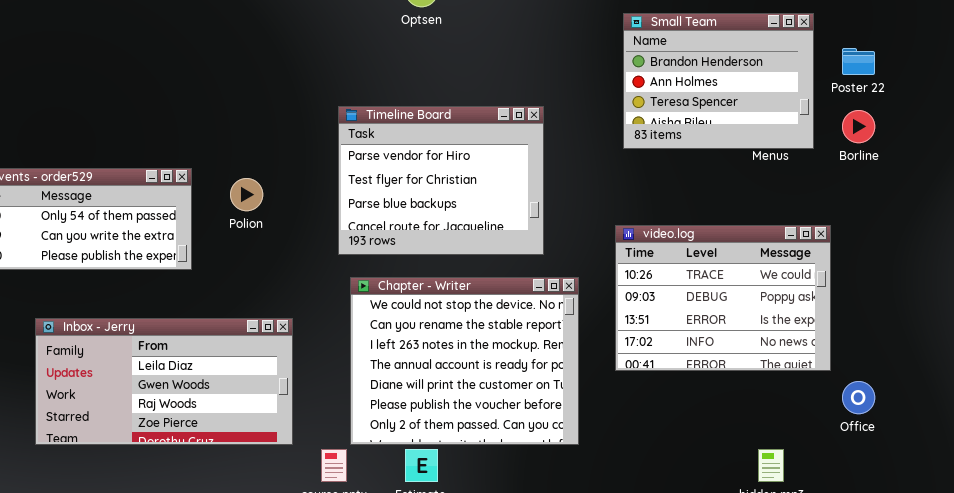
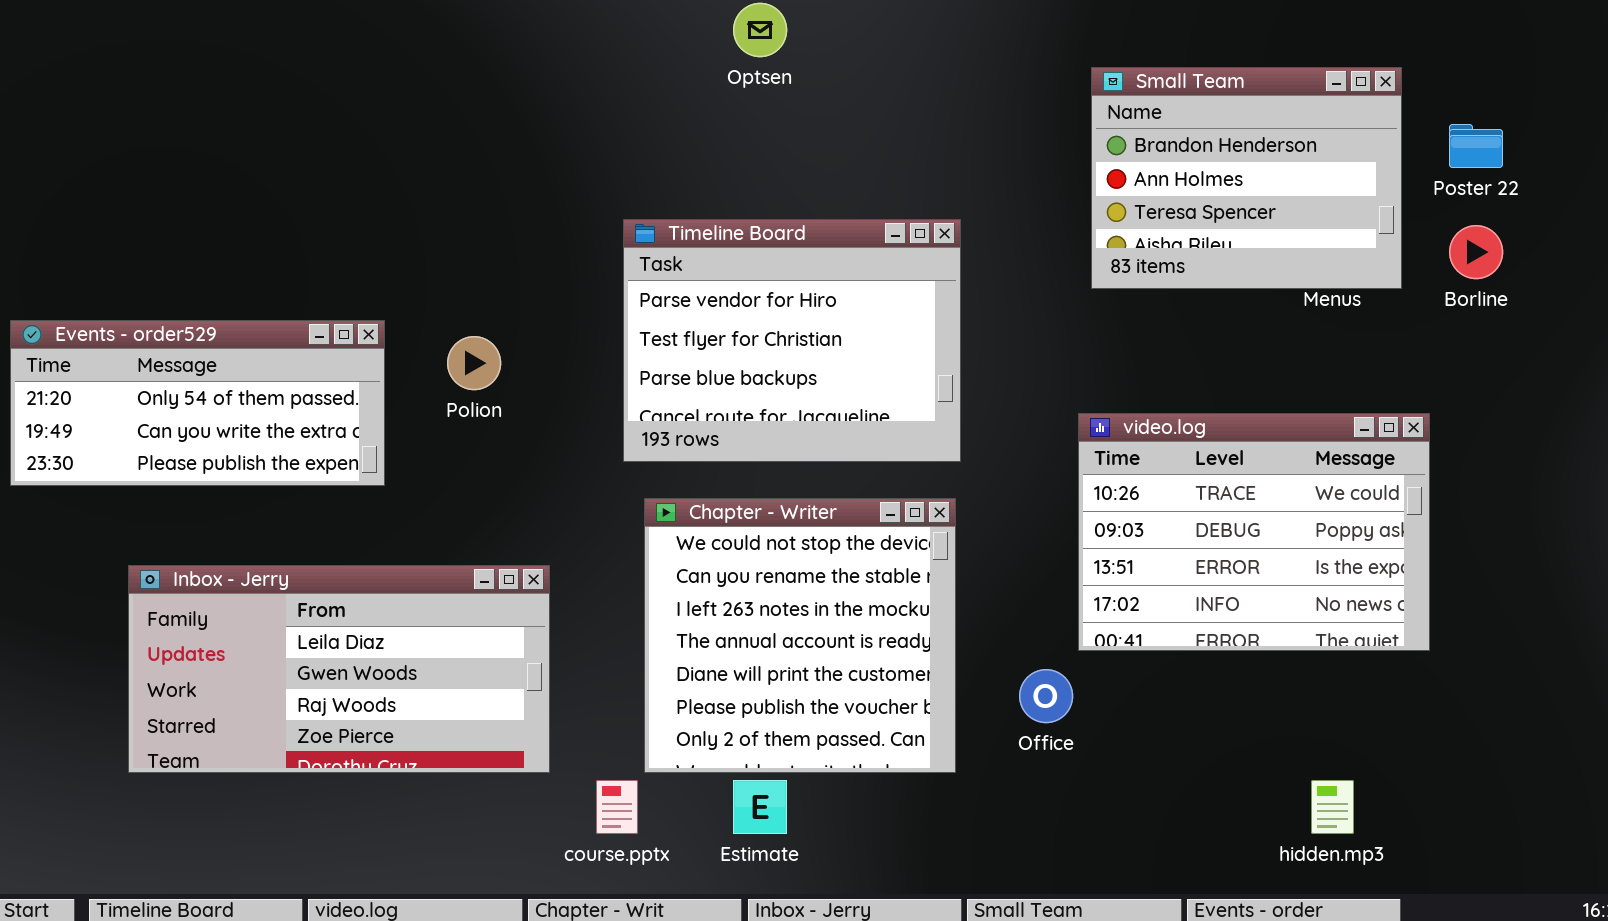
Chapter - Writer: [350,277,579,445] -> [644,498,956,773], resized
Office: [842,381,875,414] -> [1019,669,1073,723], moved

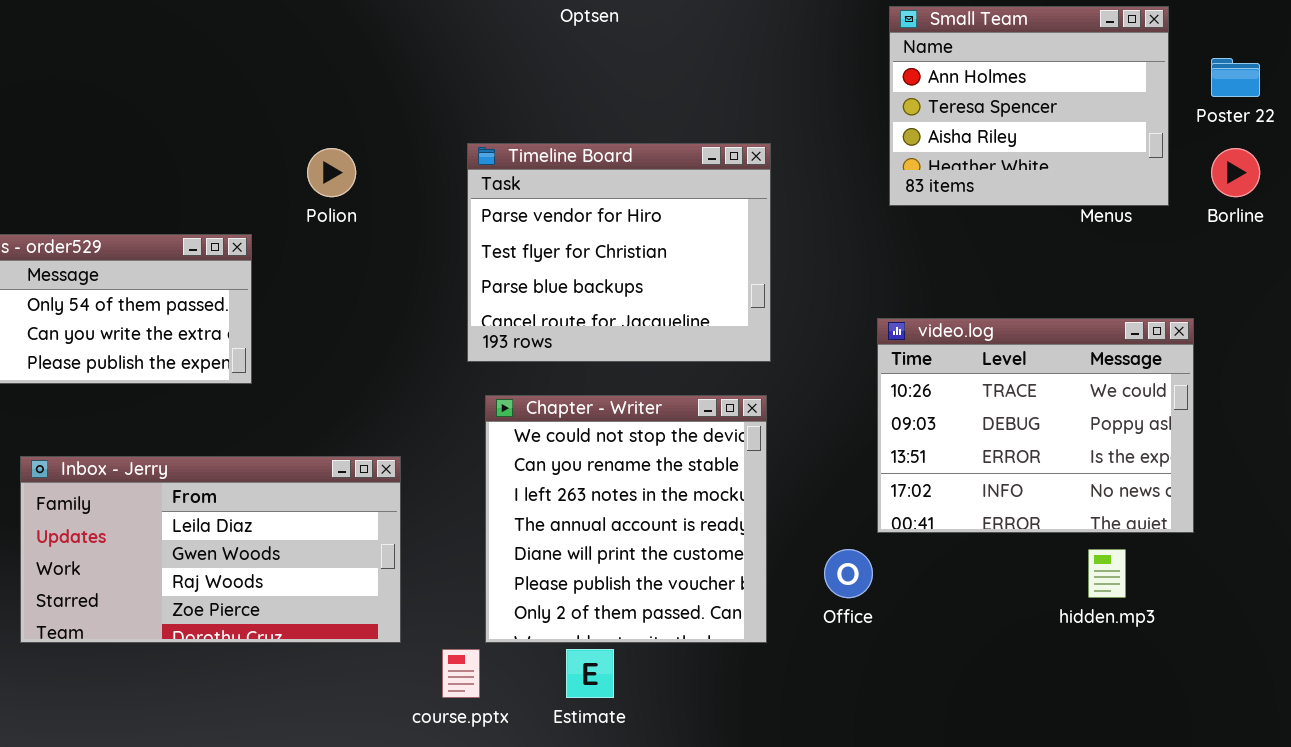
Small Team: [1091,67,1402,289] -> [889,6,1169,206], scrolled down 1 row
Polion: [447,336,501,390] -> [307,148,356,197], moved
hidden.mp3: [1311,780,1354,834] -> [1088,549,1126,598], moved

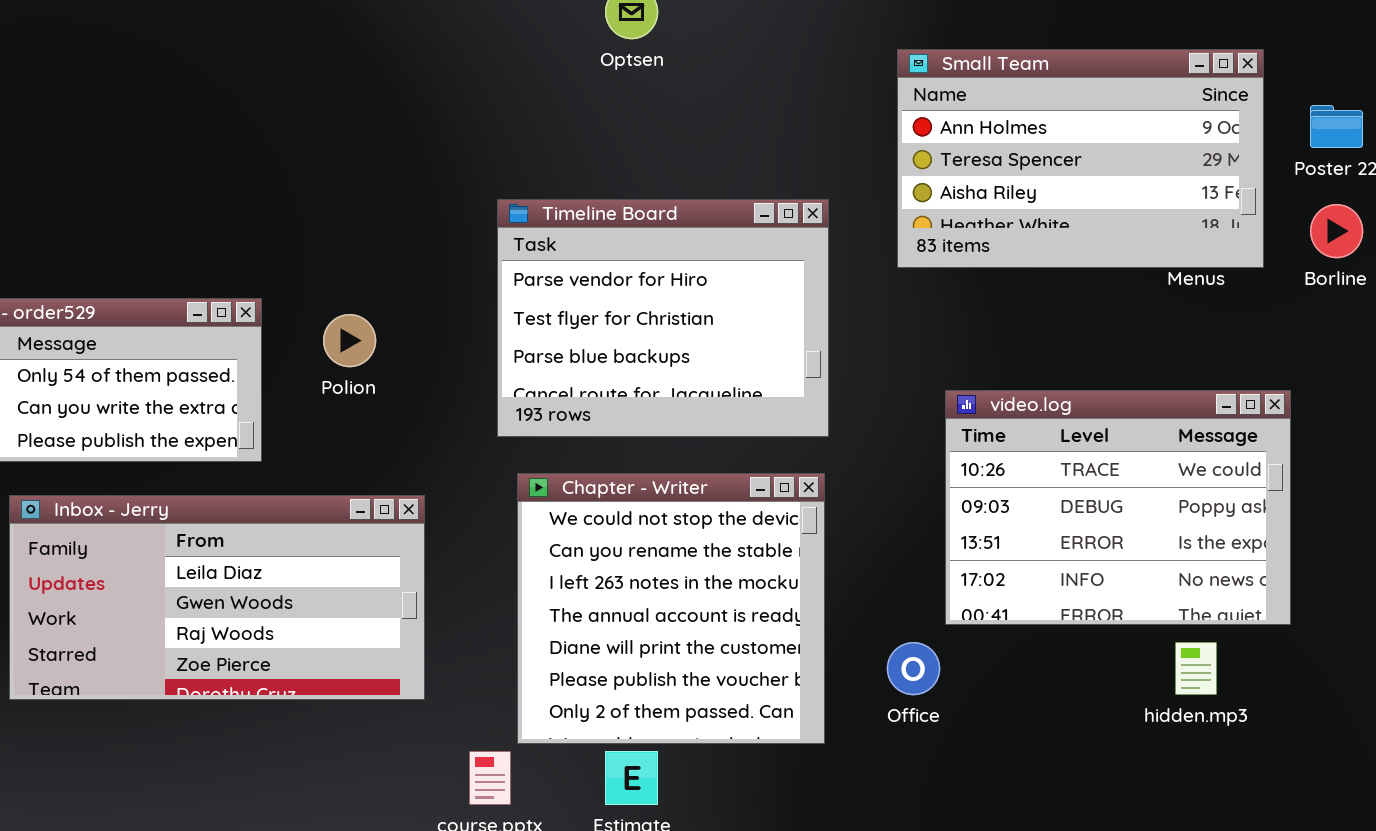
Small Team: [889,6,1169,206] -> [897,49,1264,268], resized
Polion: [307,148,356,197] -> [323,314,376,367], moved
Inbox - Jerry: [20,456,401,643] -> [9,495,425,700], moved

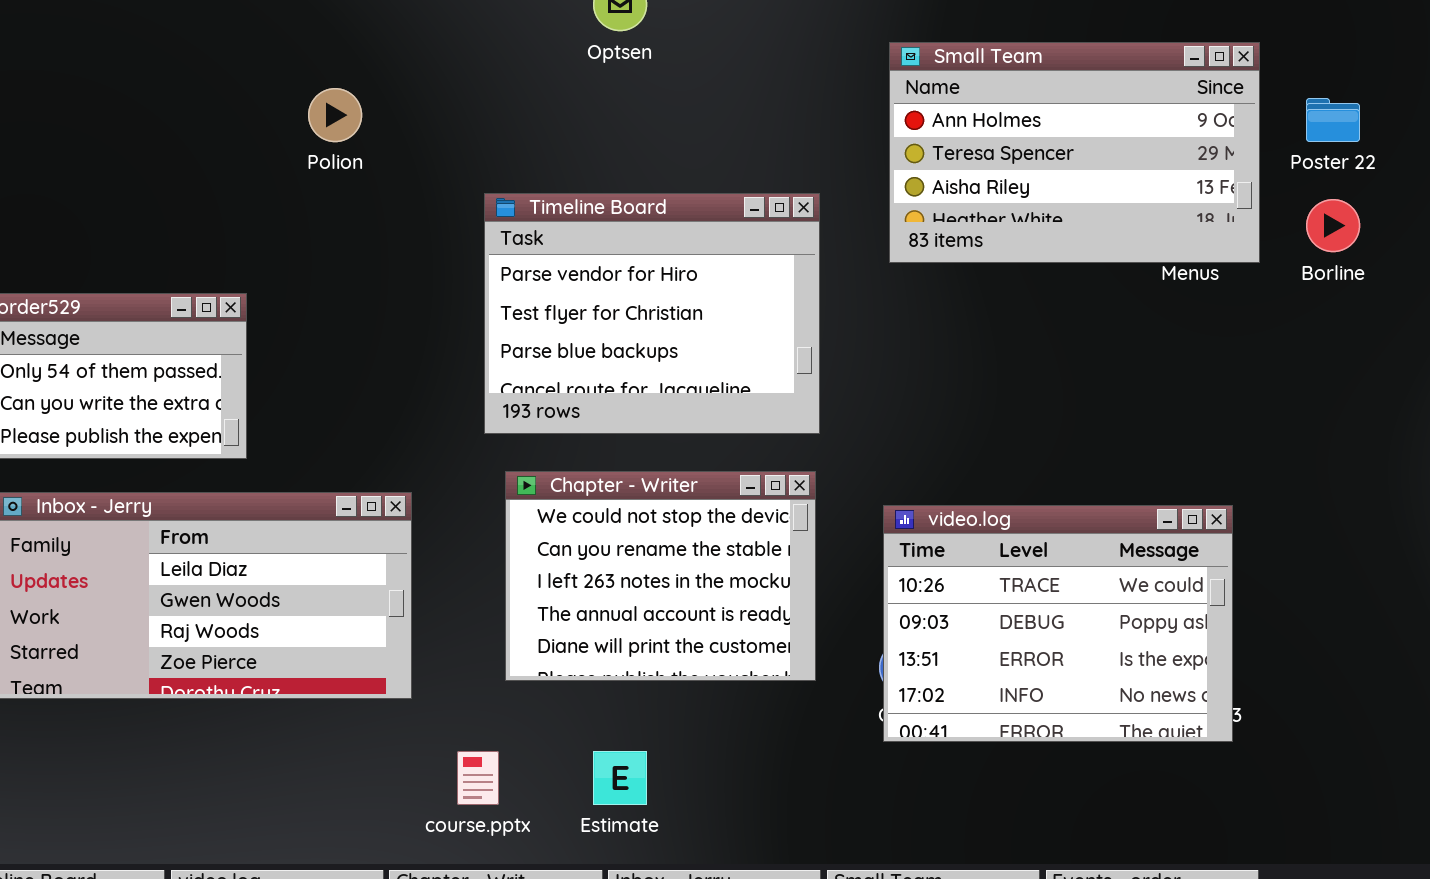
Polion: [323,314,376,367] -> [308,88,362,142], moved
video.log: [945,390,1291,625] -> [883,505,1233,742], moved
Chapter - Writer: [517,473,825,744] -> [505,471,816,681], resized

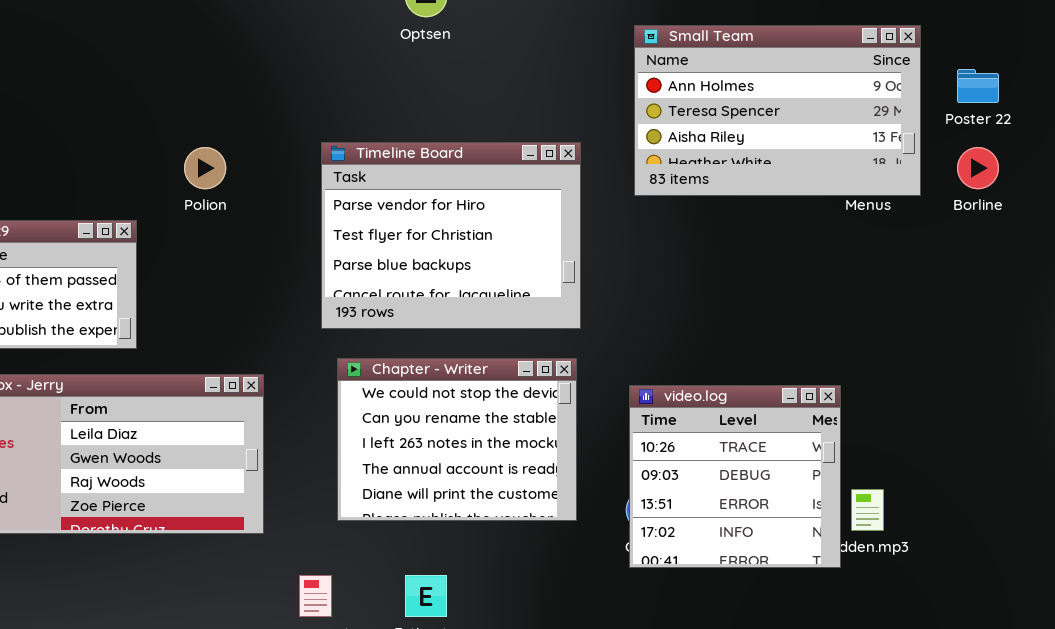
Polion: [308,88,362,142] -> [184,147,226,189], moved
video.log: [883,505,1233,742] -> [629,385,841,568], resized

